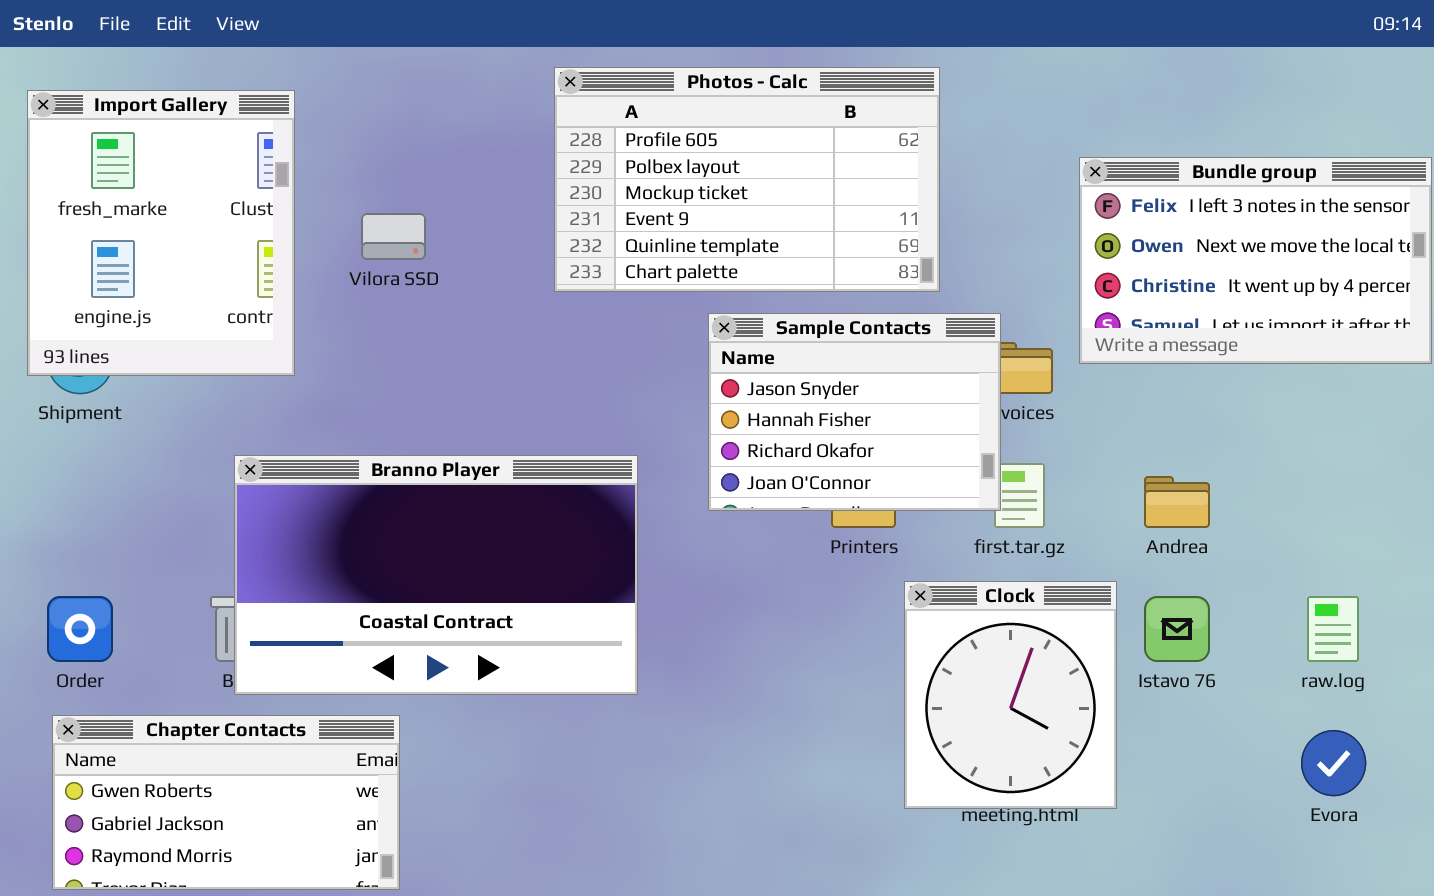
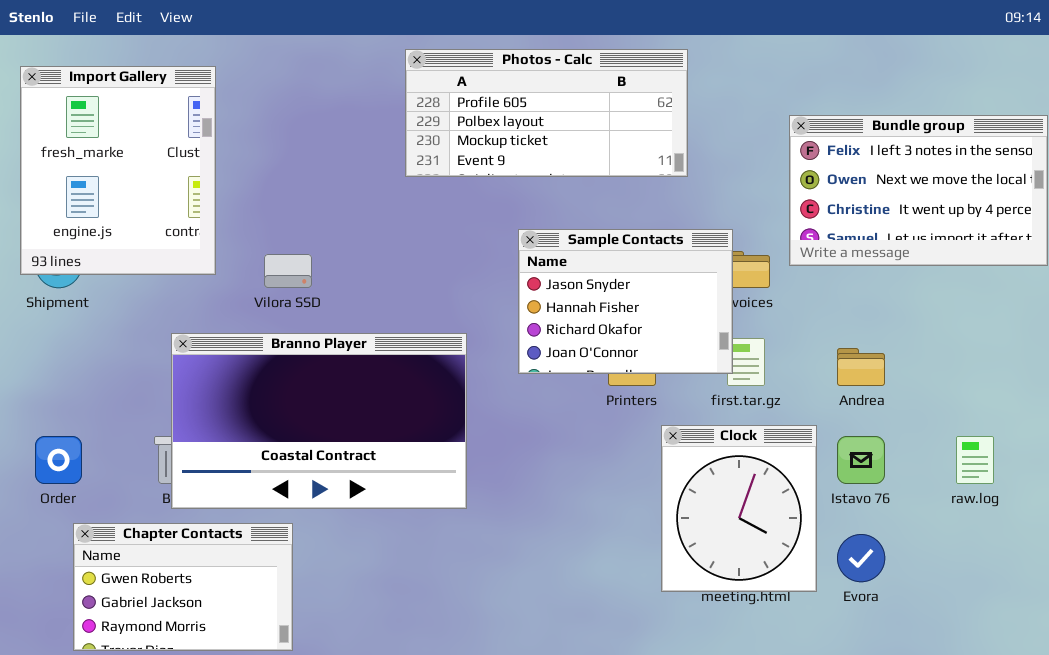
Photos - Calc: [554,67,940,292] -> [405,49,688,177], resized
Vilora SSD: [361,213,426,260] -> [264,254,312,288], moved
Chapter Contacts: [52,715,400,890] -> [73,523,293,651], resized
Evora: [1301,730,1366,796] -> [837,534,885,582], moved

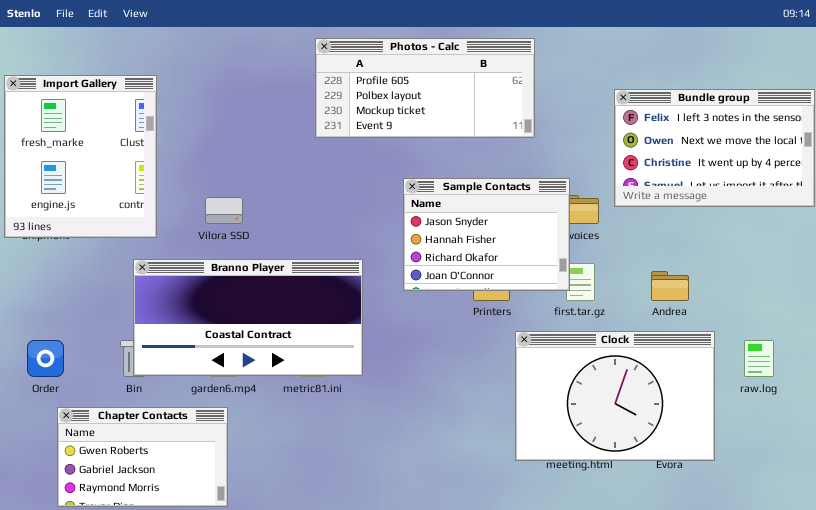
Import Gallery: [20,66,216,275] -> [4,75,157,238], moved
Branno Player: [171,333,467,509] -> [133,259,363,376], resized
Clock: [661,425,817,592] -> [515,331,715,461], resized

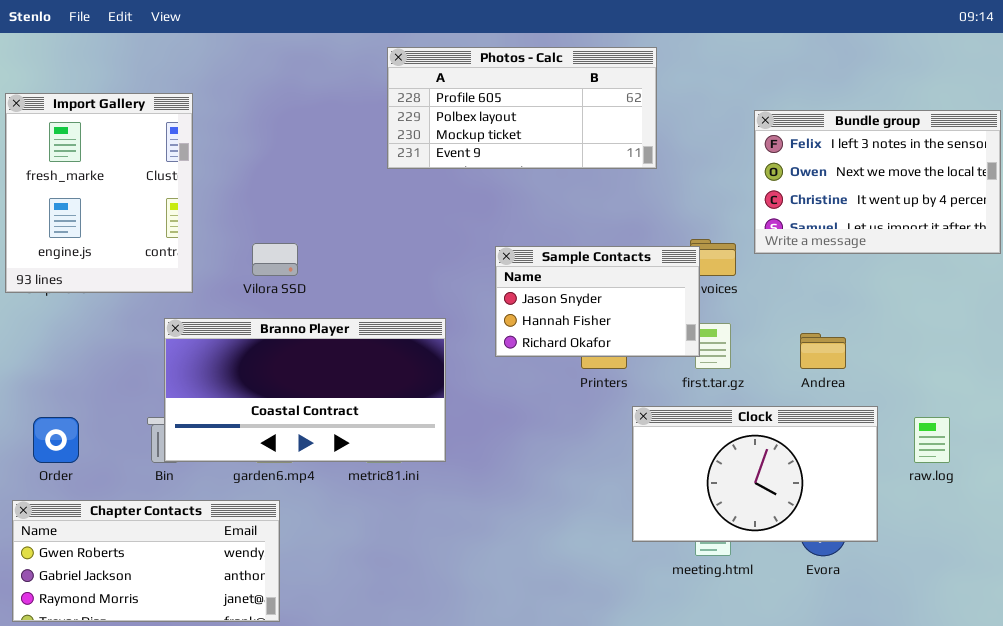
Sample Contacts: [403,178,570,291] -> [495,246,700,357], resized
Clock: [515,331,715,461] -> [632,406,878,542], resized
Chapter Contacts: [57,407,228,507] -> [12,500,280,622], resized

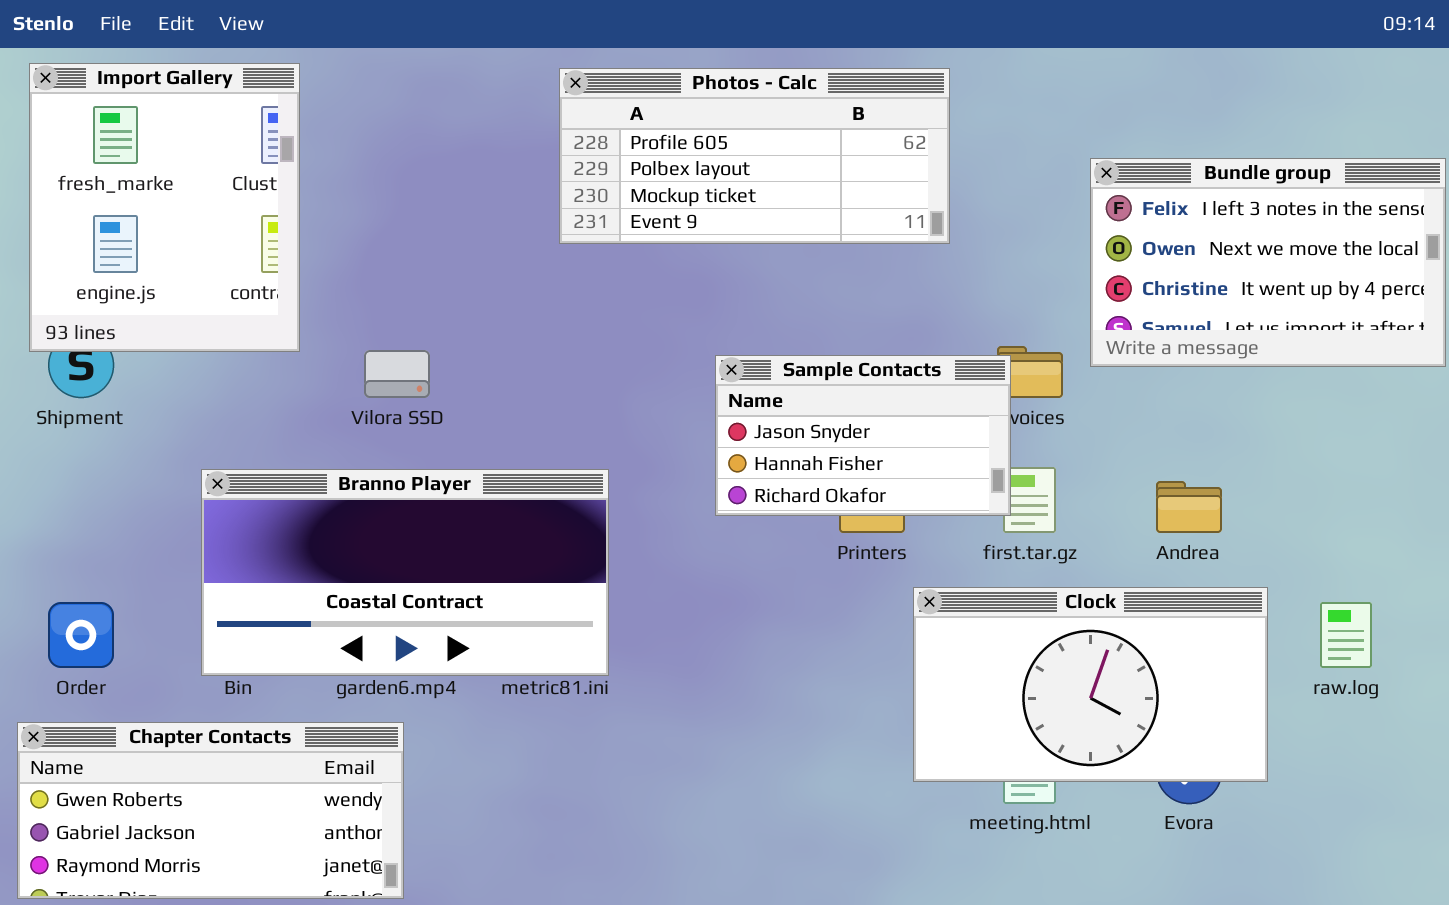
Import Gallery: [5,93,193,293] -> [29,63,300,352], moved
Branno Player: [164,318,446,462] -> [201,469,609,676], moved

